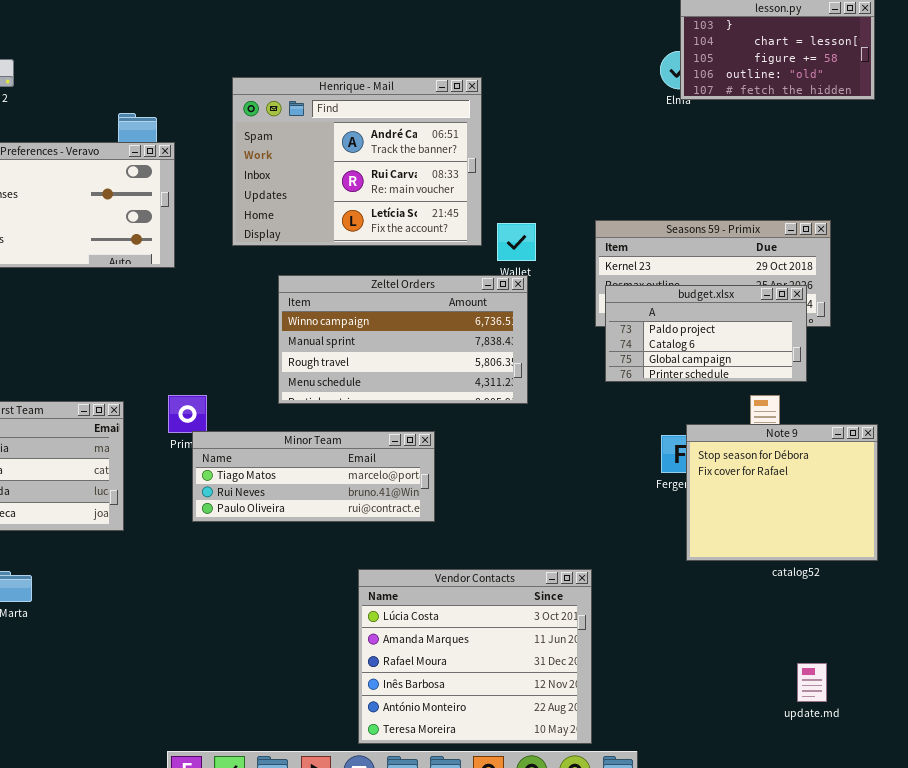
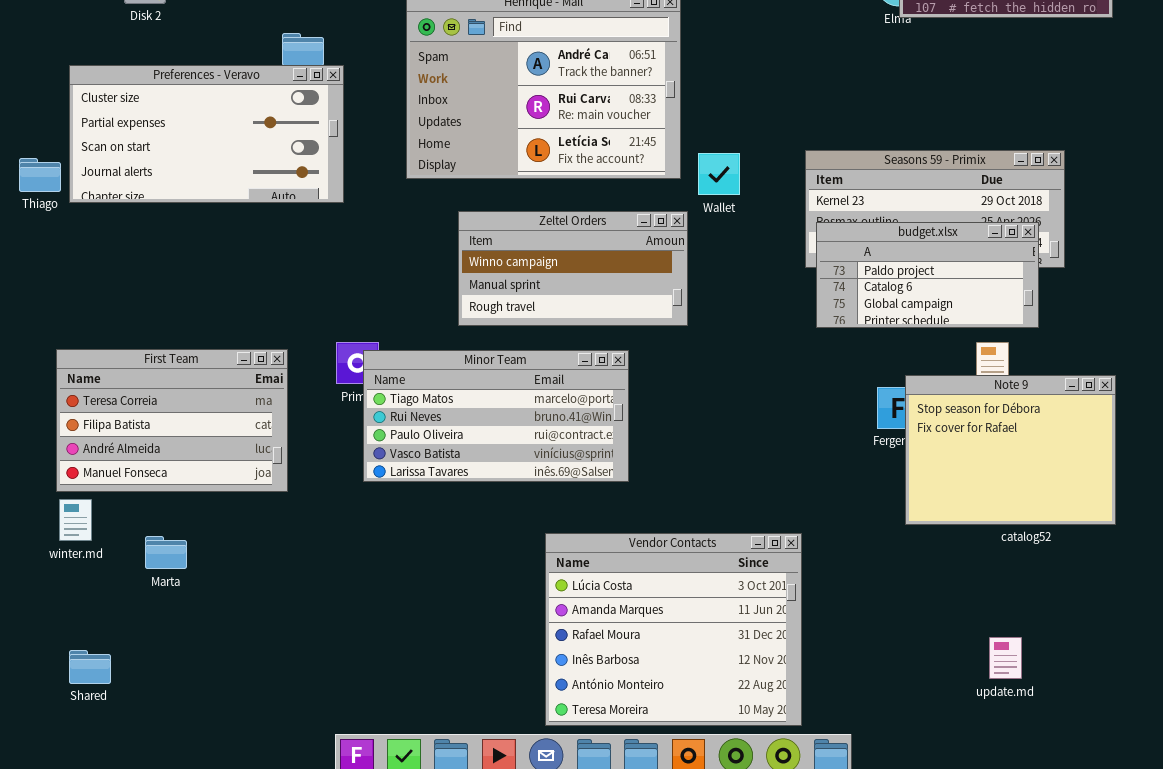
Zeltel Orders: [278,275,528,404] -> [458,211,688,326], resized
Minor Team: [192,431,435,522] -> [363,350,629,482], resized
update.md: [797,663,827,702] -> [989,637,1022,679], moved

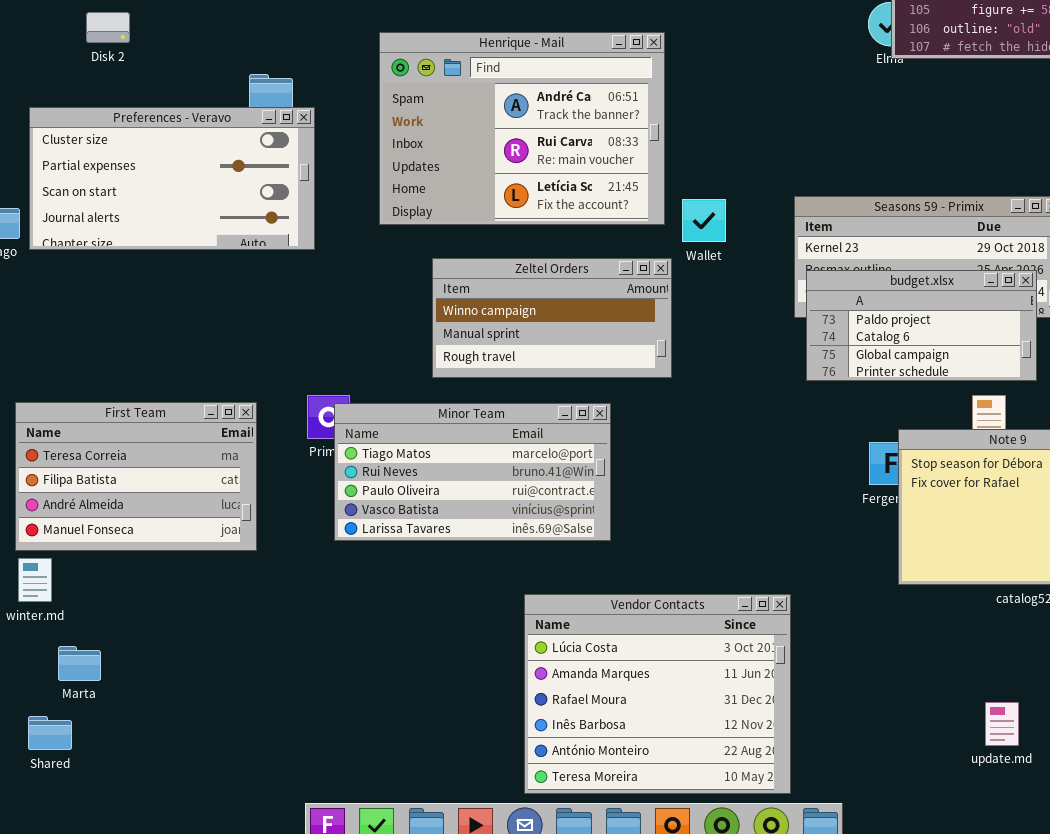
Marta: [145,536,187,569] -> [58,646,101,681], moved

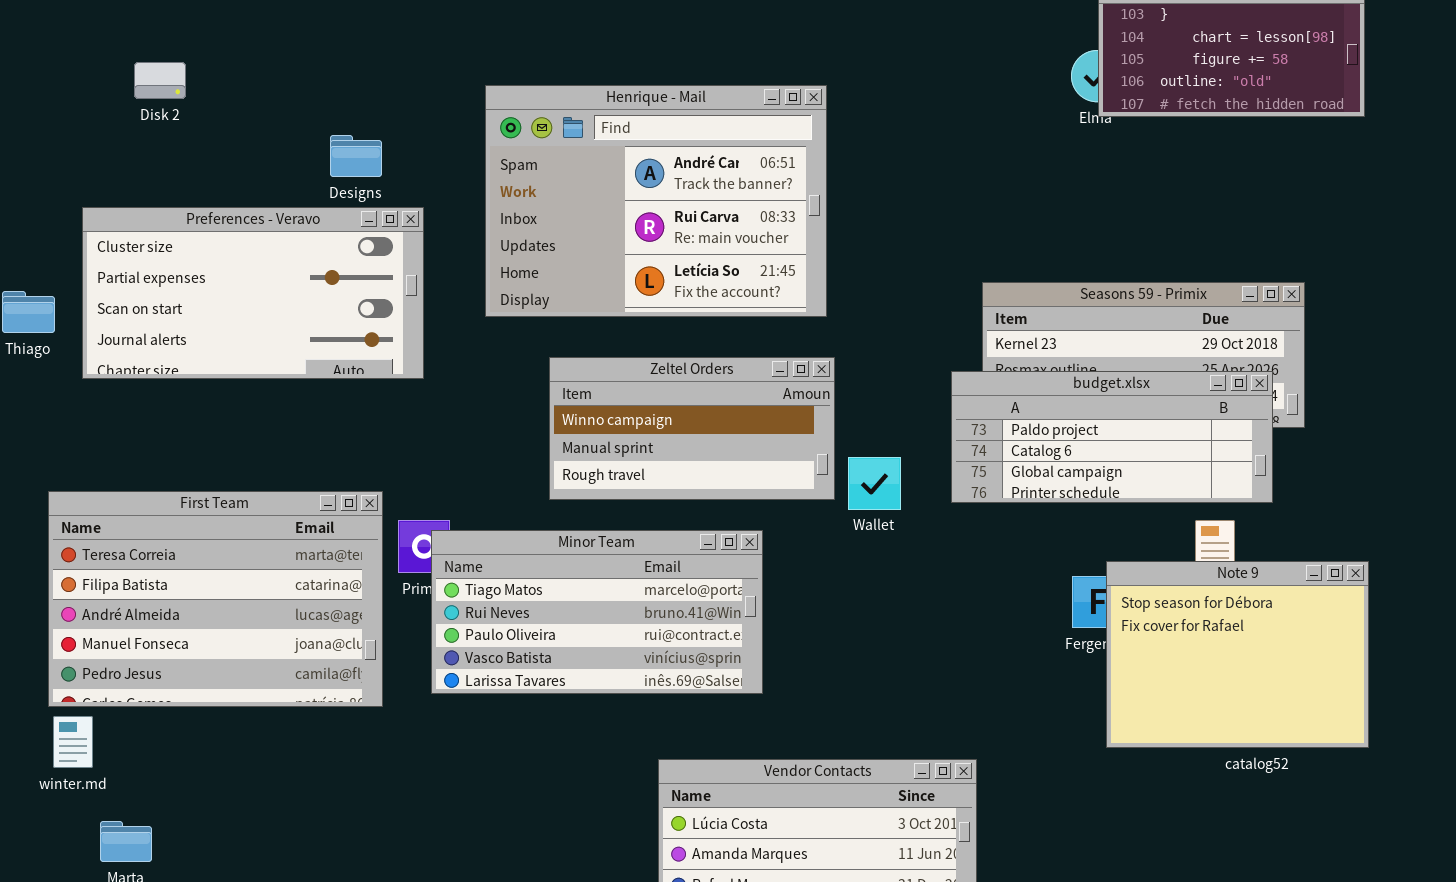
Preferences - Veravo: [29,107,315,250] -> [82,207,424,379], moved
Wallet: [682,199,726,242] -> [848,457,901,510], moved
budget.xlsx: [806,270,1037,381] -> [951,371,1273,503], resized
First Team: [15,402,257,551] -> [48,491,383,707], resized

